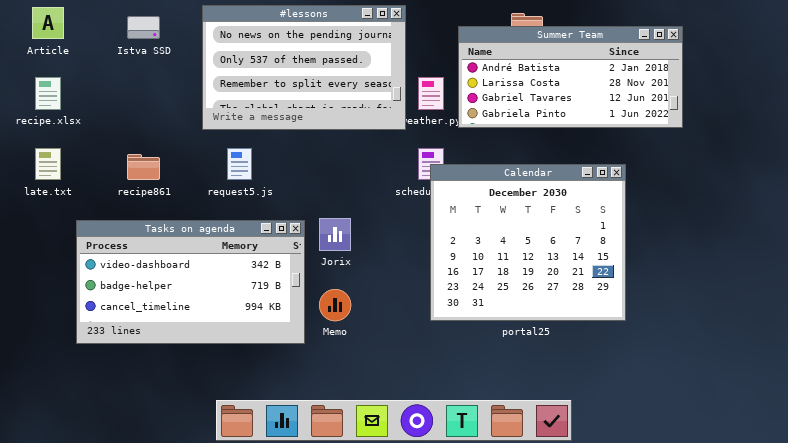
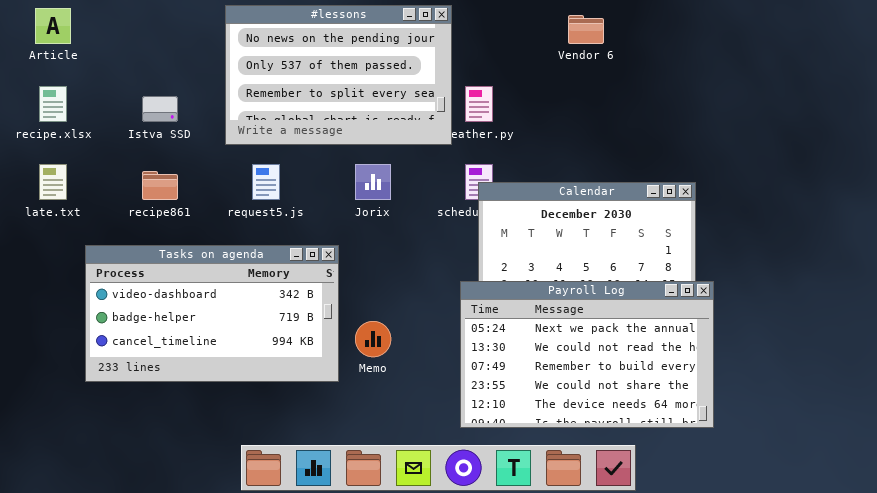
Istva SSD: [127,16,160,39] -> [142,96,178,122], moved
Summer Team: [458,26,683,128] -> none, closed
Jorix: [319,218,351,251] -> [355,164,391,200], moved
Payroll Log: none -> [460,281,714,428], opened

